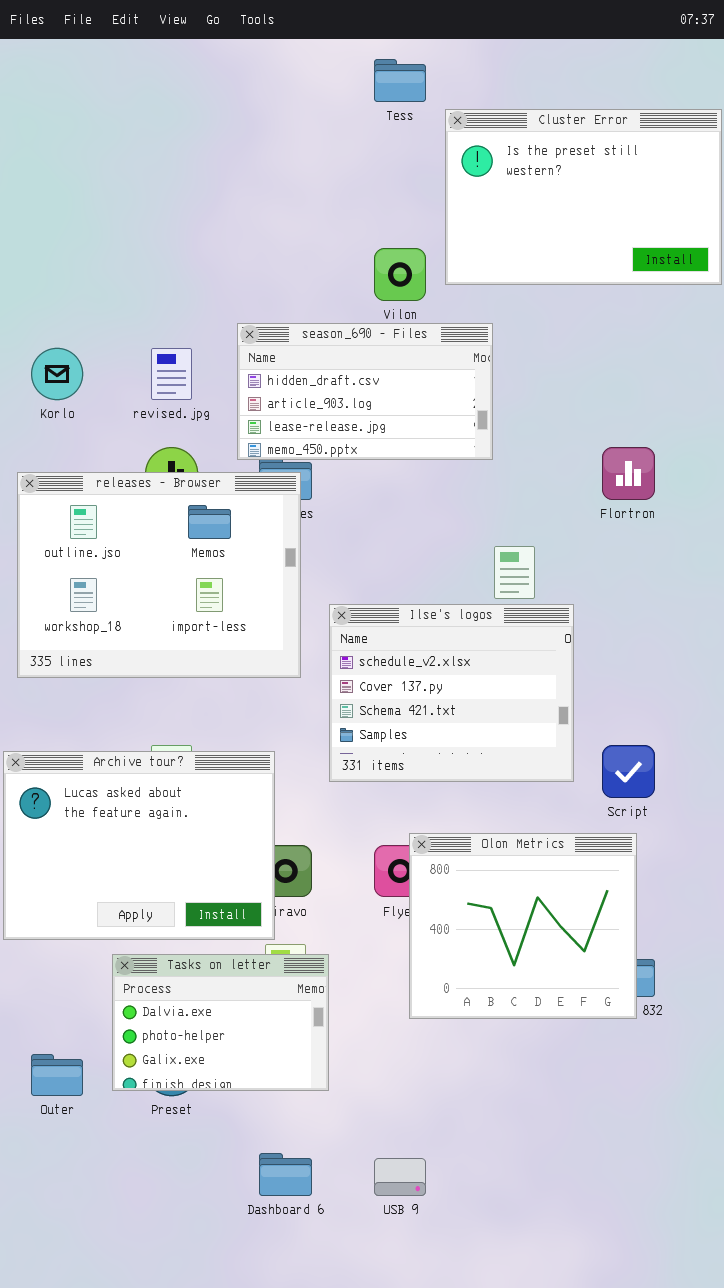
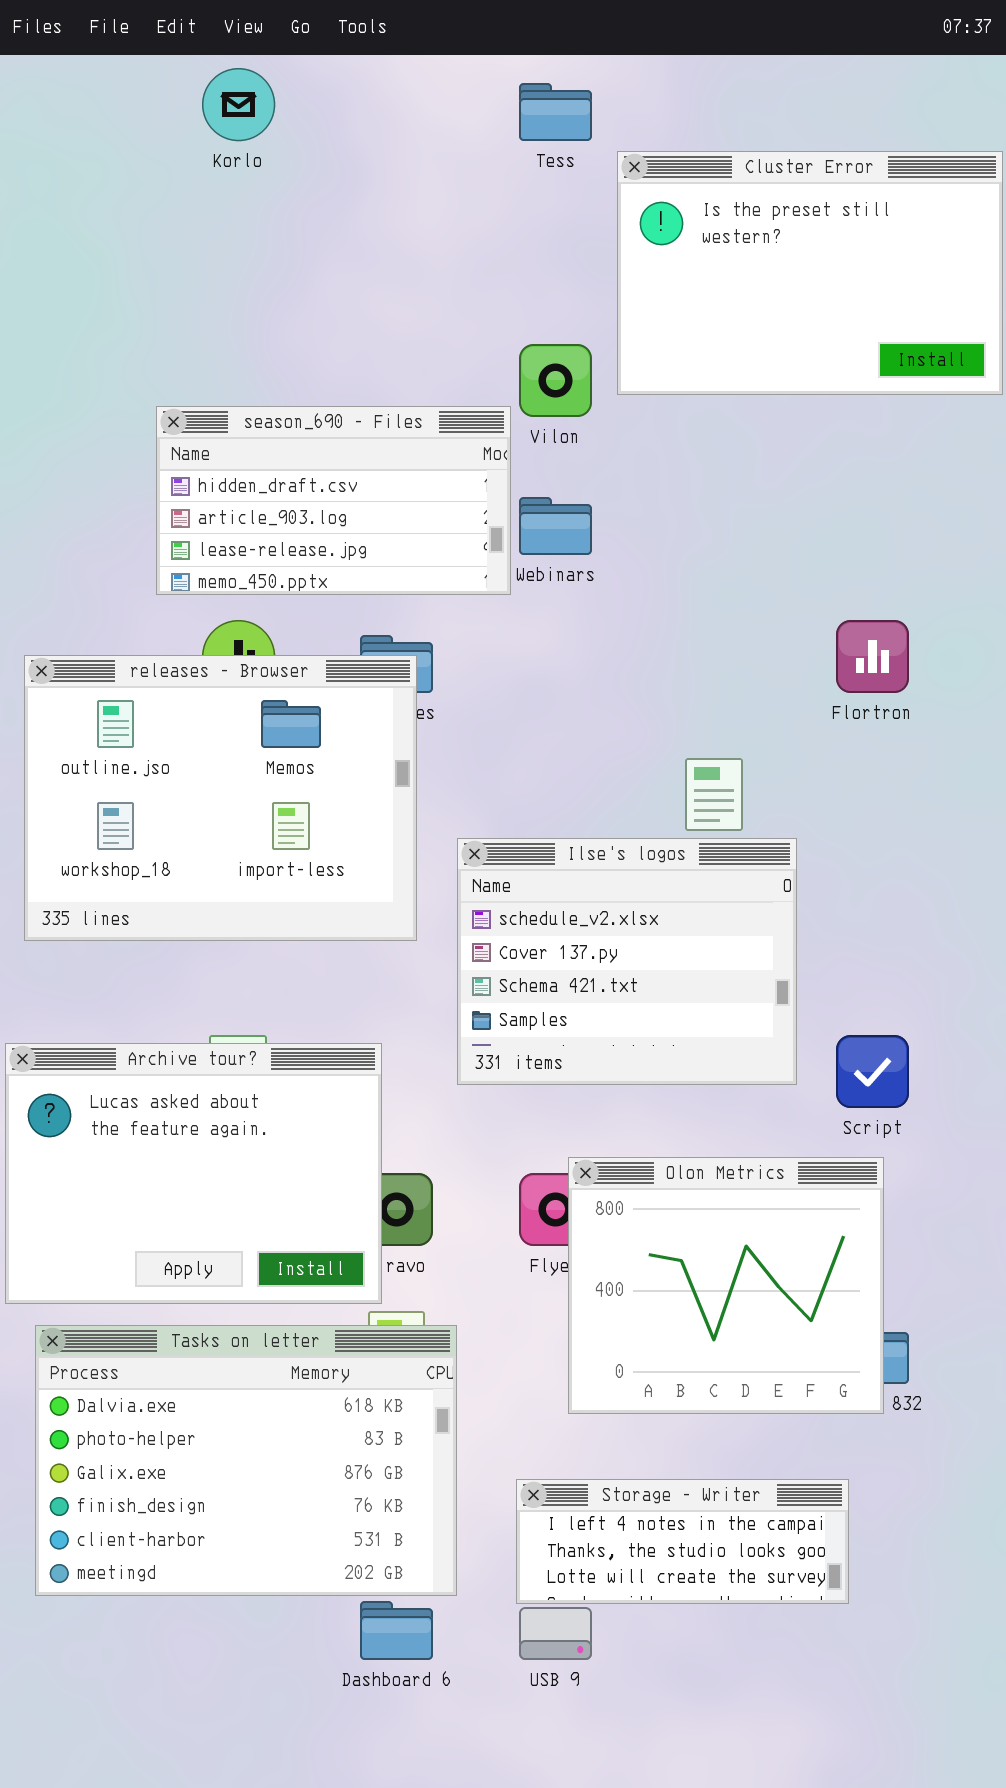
season_690 - Files: [237,323,493,460] -> [156,406,511,595], moved
Korlo: [31,348,83,400] -> [202,68,275,141], moved
Tasks on letter: [112,954,329,1091] -> [35,1325,457,1596], resized
Storage - Writer: none -> [516,1479,849,1604], opened

